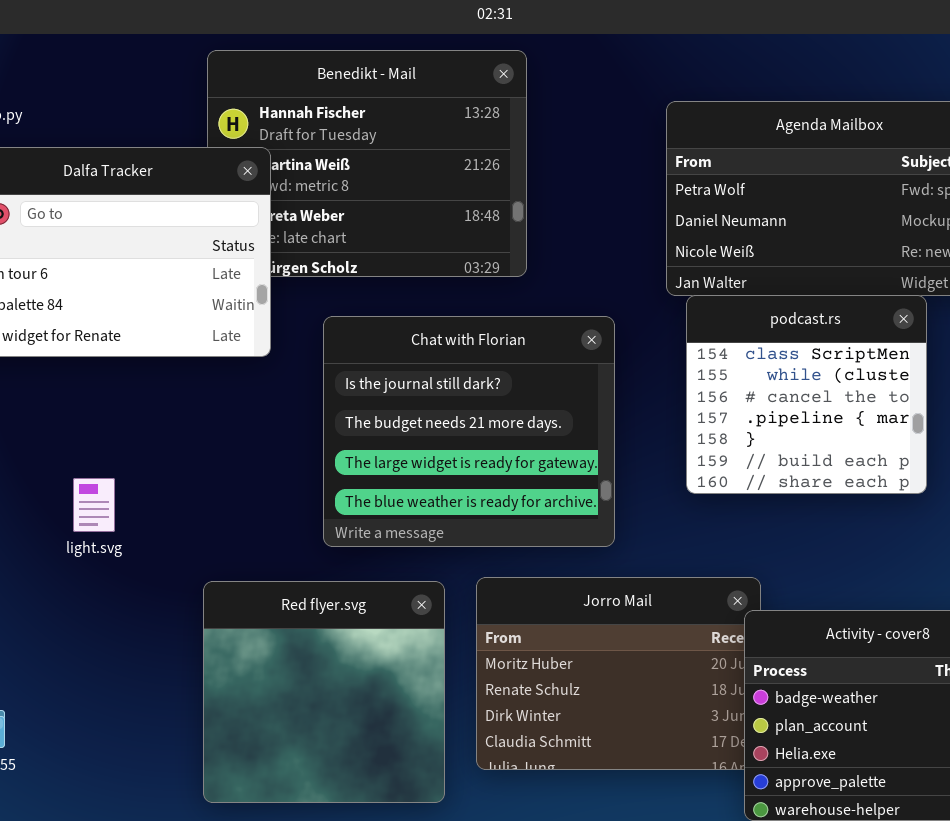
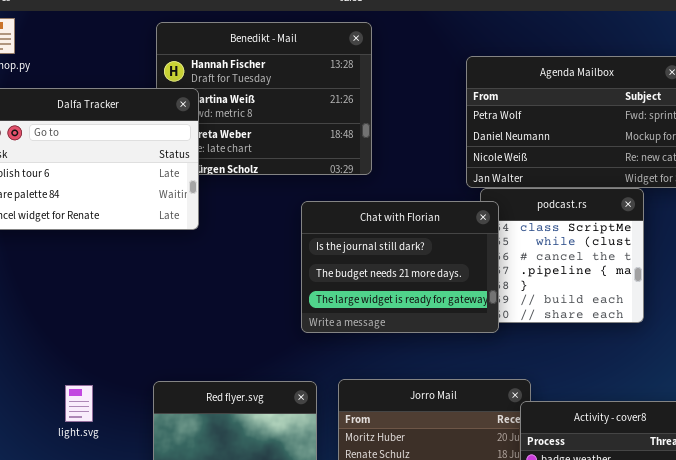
Chat with Florian: [323,316,615,547] -> [301,201,499,333], moved, resized
light.svg: [73,478,115,532] -> [65,385,93,422], moved

